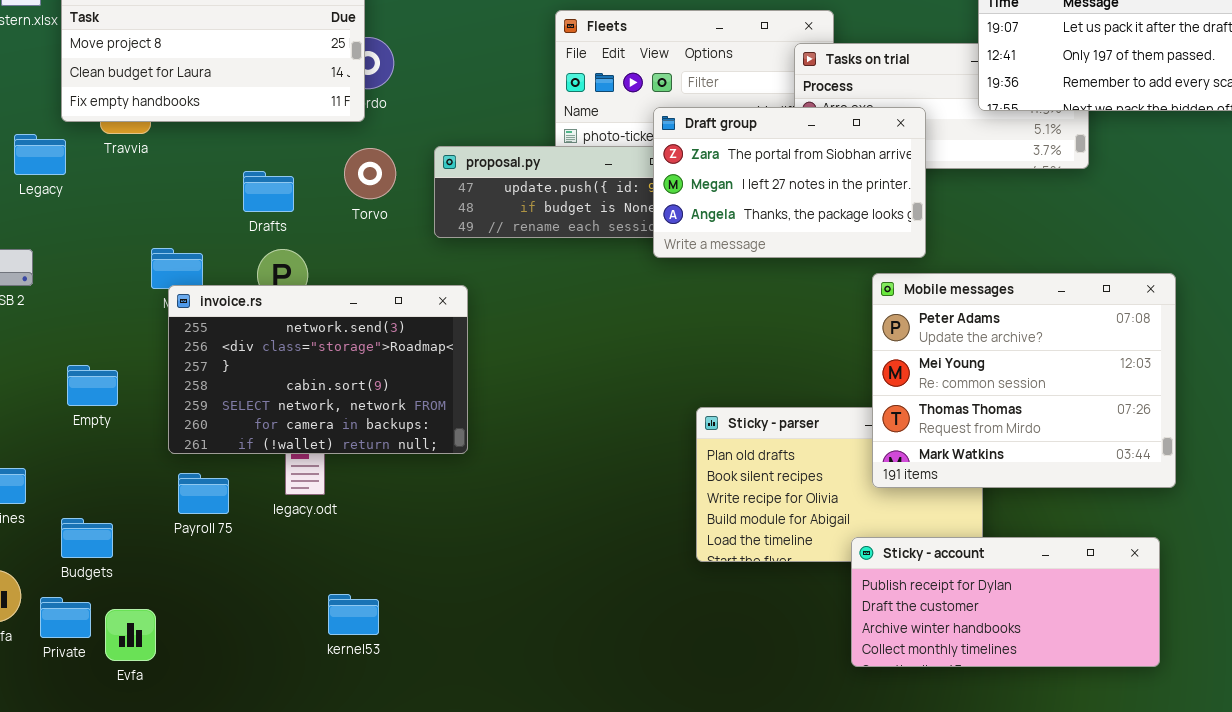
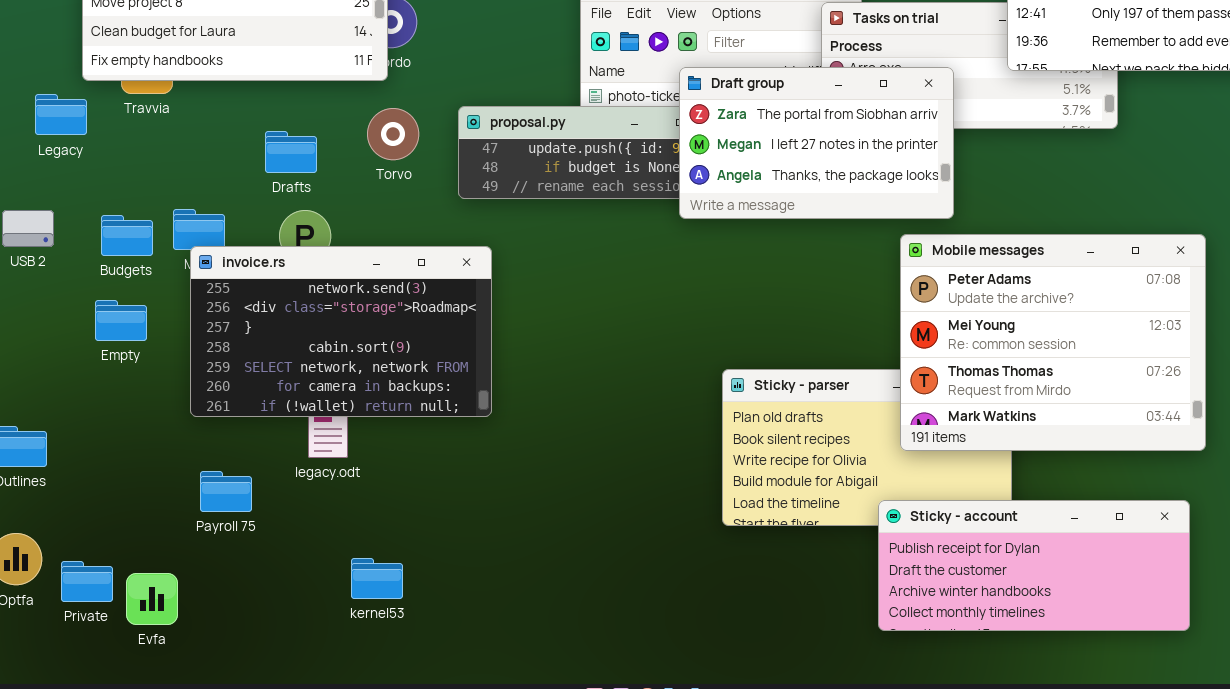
Empty: [67,365,118,406] -> [95,300,147,341], moved
Payroll 75: [178,473,229,514] -> [200,471,252,512], moved
Budgets: [61,518,113,558] -> [101,215,153,256], moved

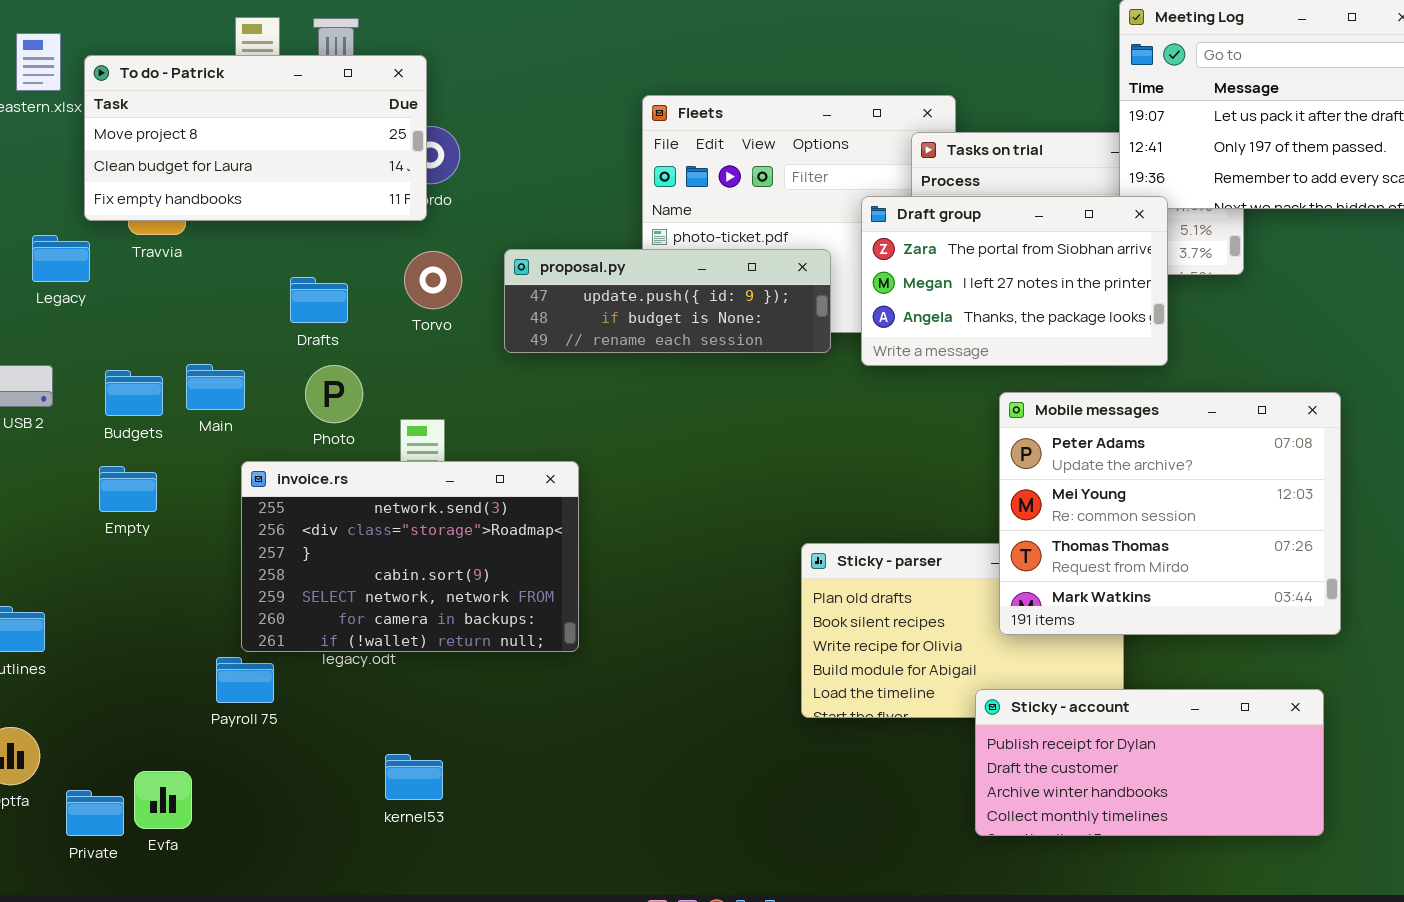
Draft group: [679,67,954,219] -> [861,196,1168,366], moved
invoice.rs: [190,246,492,417] -> [241,461,579,652], moved
Private: [61,561,113,602] -> [66,790,124,836], moved

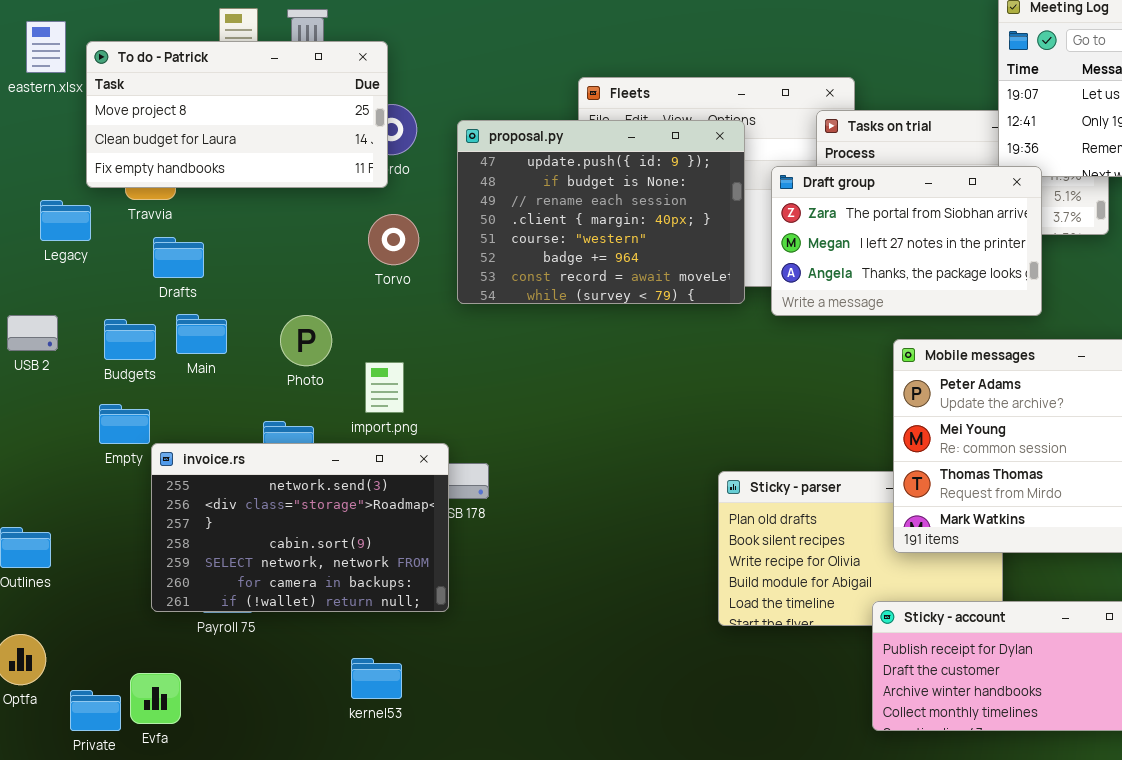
proposal.py: [504,249,831,353] -> [457,120,745,304], resized
Drafts: [290,277,348,323] -> [153,237,204,278], moved
invoice.rs: [241,461,579,652] -> [151,443,449,612], moved

